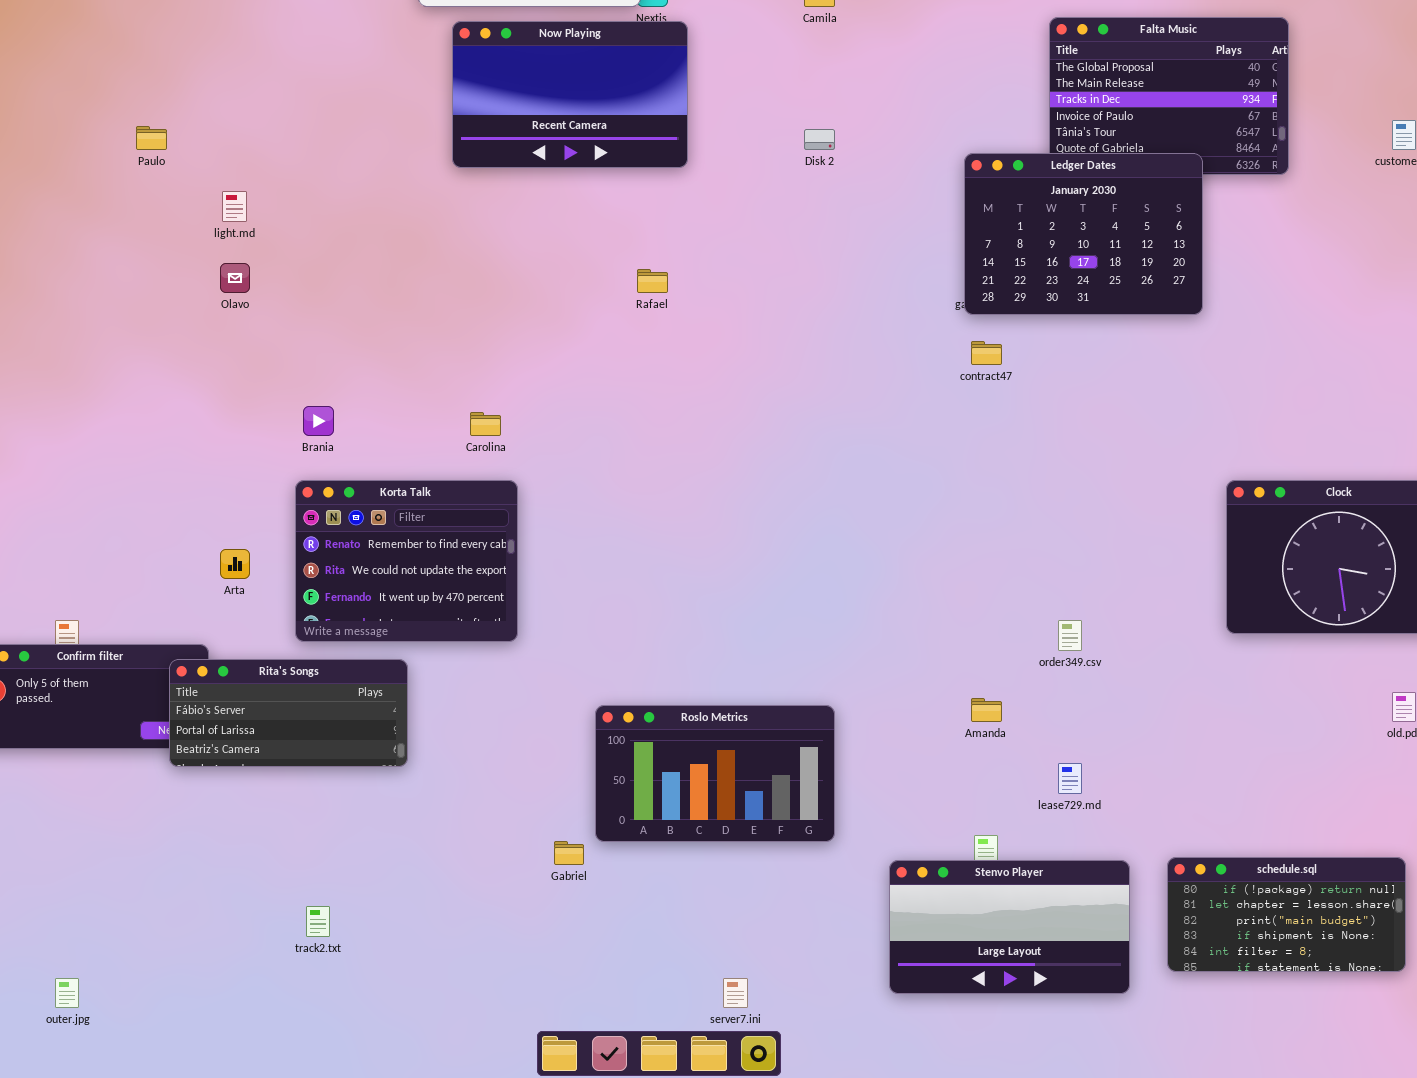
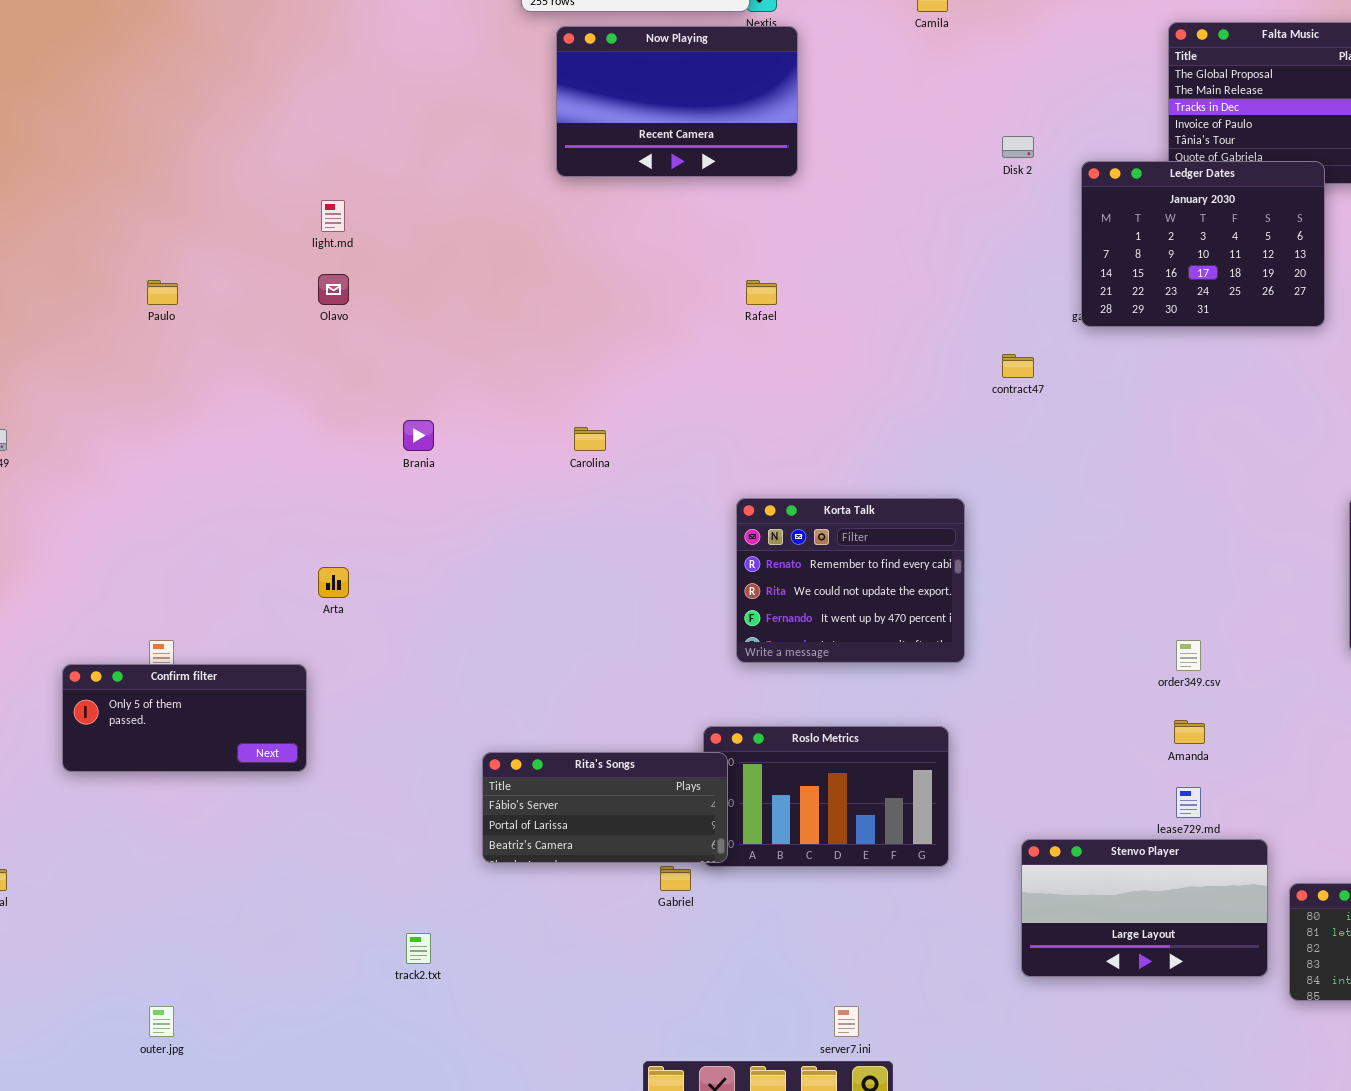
Paulo: [136,126,167,150] -> [147,280,178,305], moved
Disk 2: [804,129,835,150] -> [1002,136,1034,158], moved
contract47: [971,341,1002,365] -> [1002,354,1034,378], moved
Korta Talk: [295,480,518,642] -> [736,498,965,663], moved
Rita's Songs: [169,659,408,767] -> [482,752,728,863], moved
Amanda: [971,698,1002,722] -> [1174,720,1205,744], moved
Stenvo Player: [889,860,1130,994] -> [1021,839,1268,977], moved

